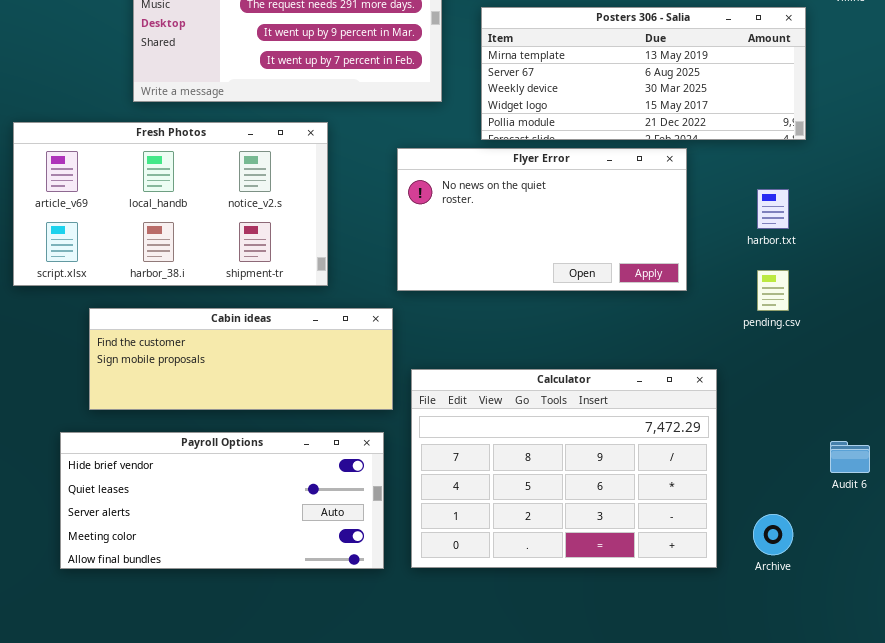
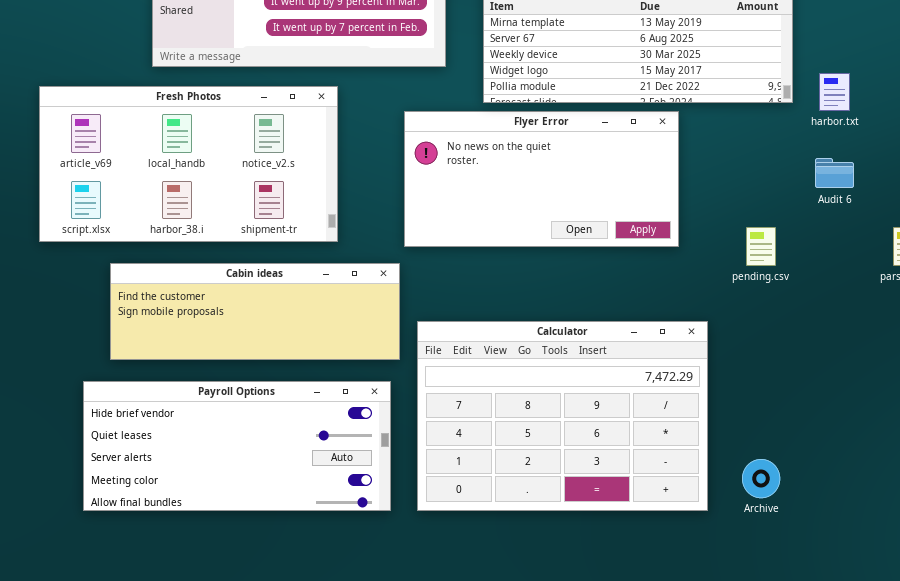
harbor.txt: [757,189,789,229] -> [819,73,850,111], moved
Audit 6: [830,441,870,473] -> [815,158,854,188], moved

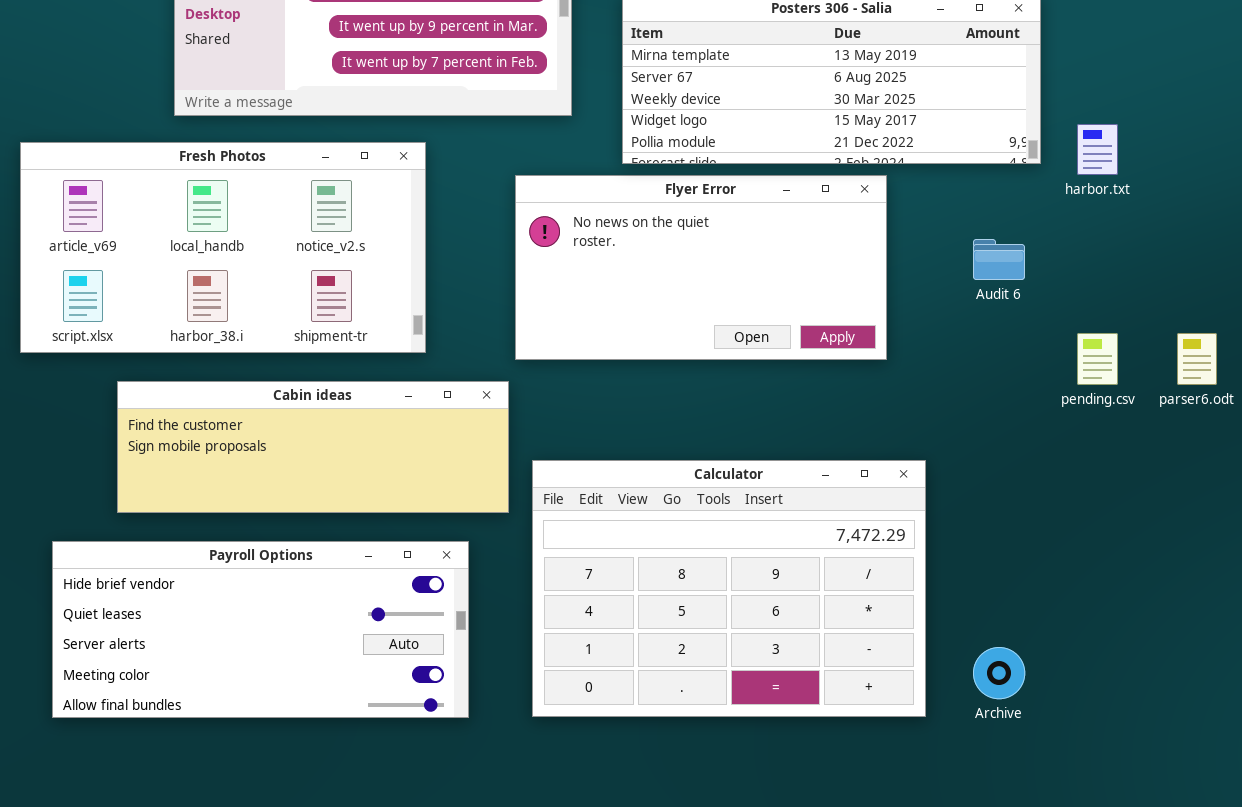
Audit 6: [815,158,854,188] -> [973,239,1025,280], moved
pending.csv: [746,227,776,266] -> [1077,333,1118,385], moved
Payroll Options: [83,381,391,511] -> [52,541,469,718], moved

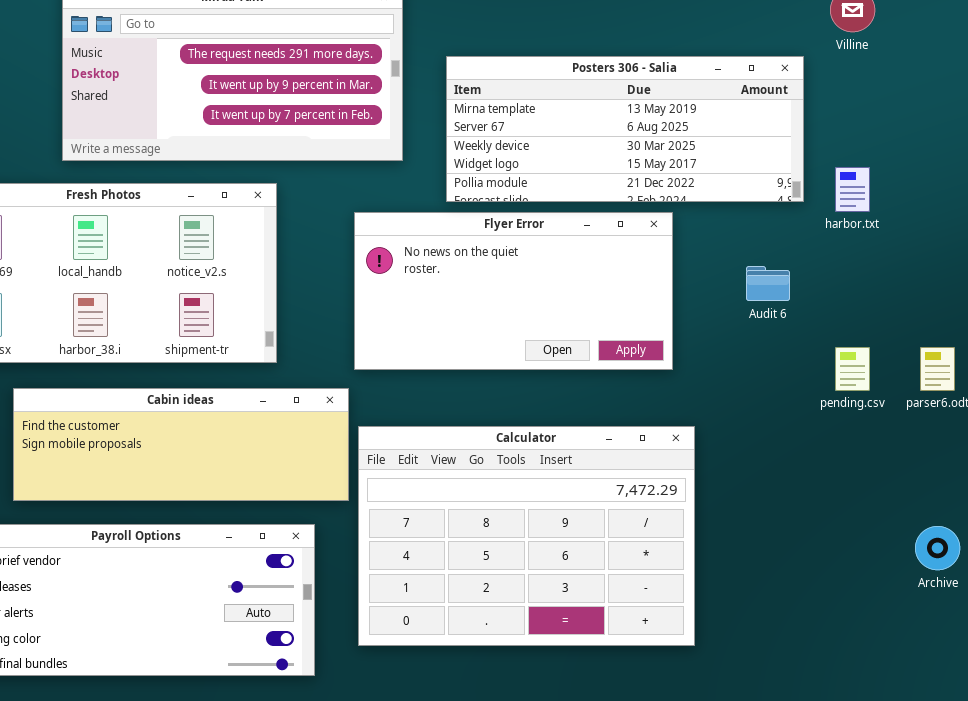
Calculator: [532,460,926,717] -> [358,426,695,646], moved
Archive: [973,647,1025,699] -> [915,526,960,570], moved

